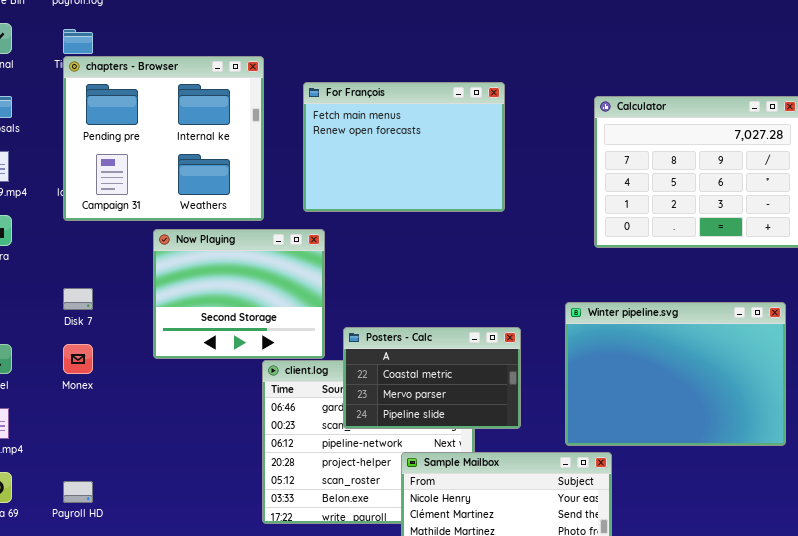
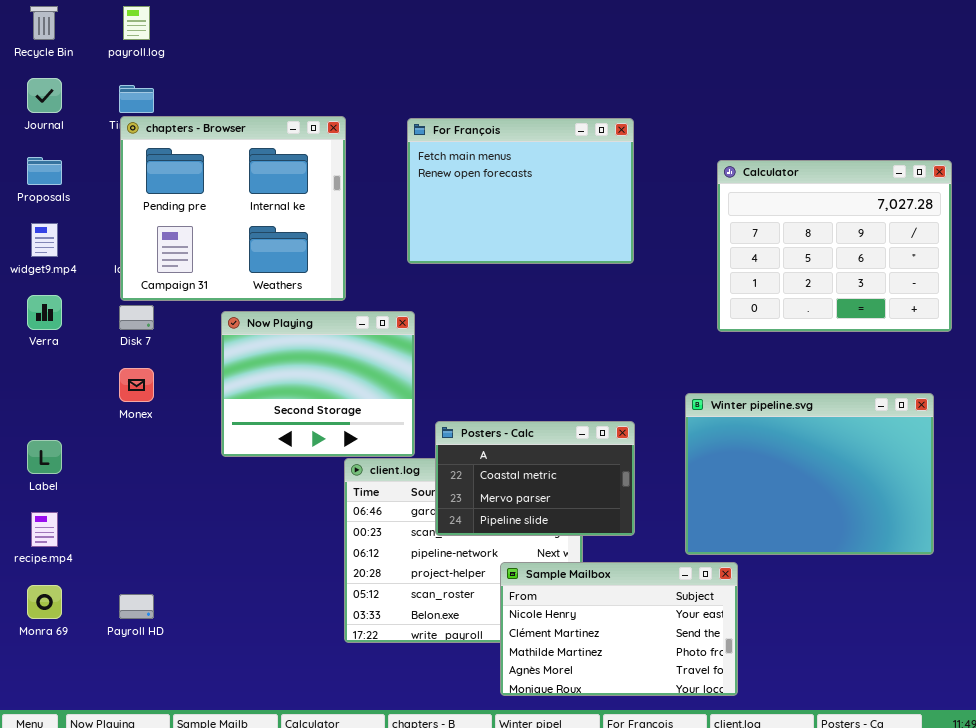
For François: [303,82,505,212] -> [407,118,634,264], moved
Disk 7: [63,288,93,310] -> [119,305,154,330], moved
Monex: [63,344,93,374] -> [119,368,154,402], moved

